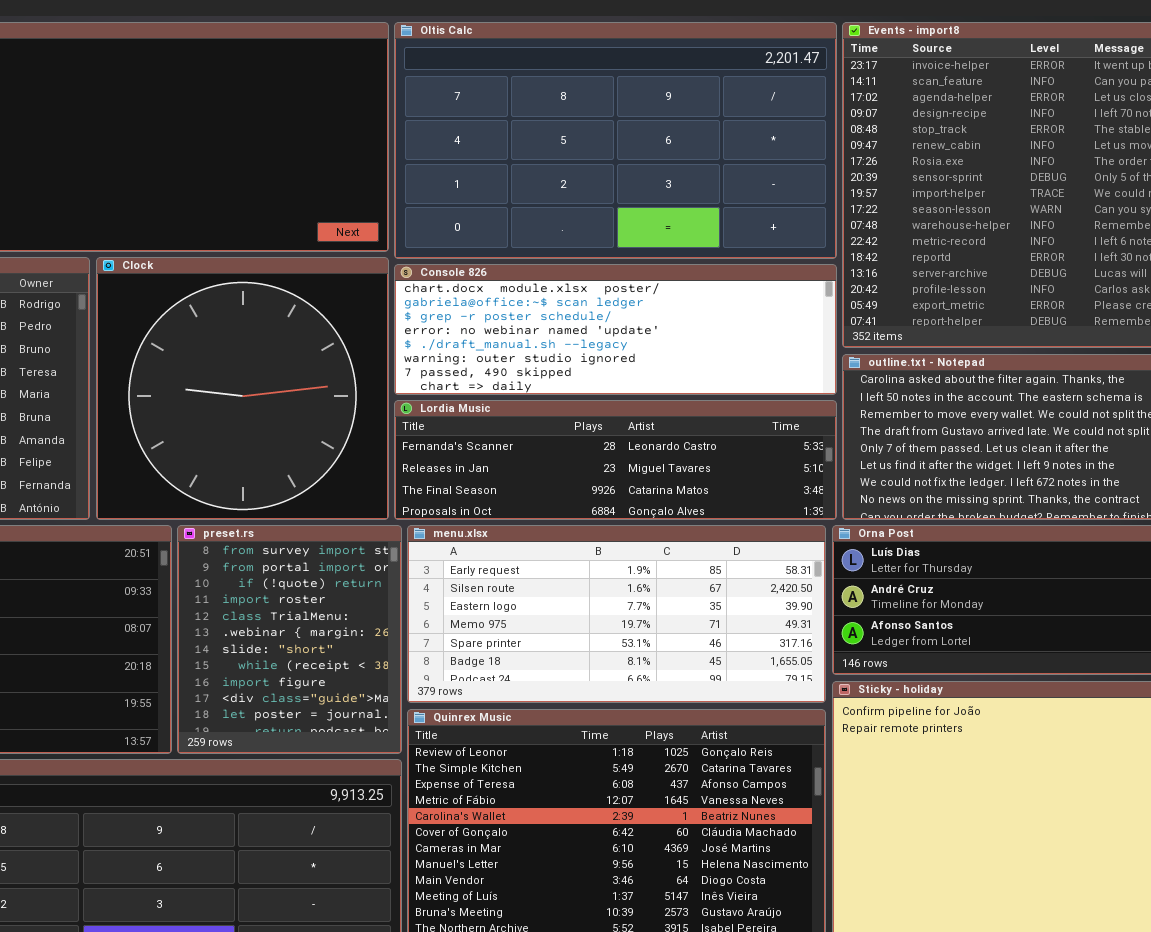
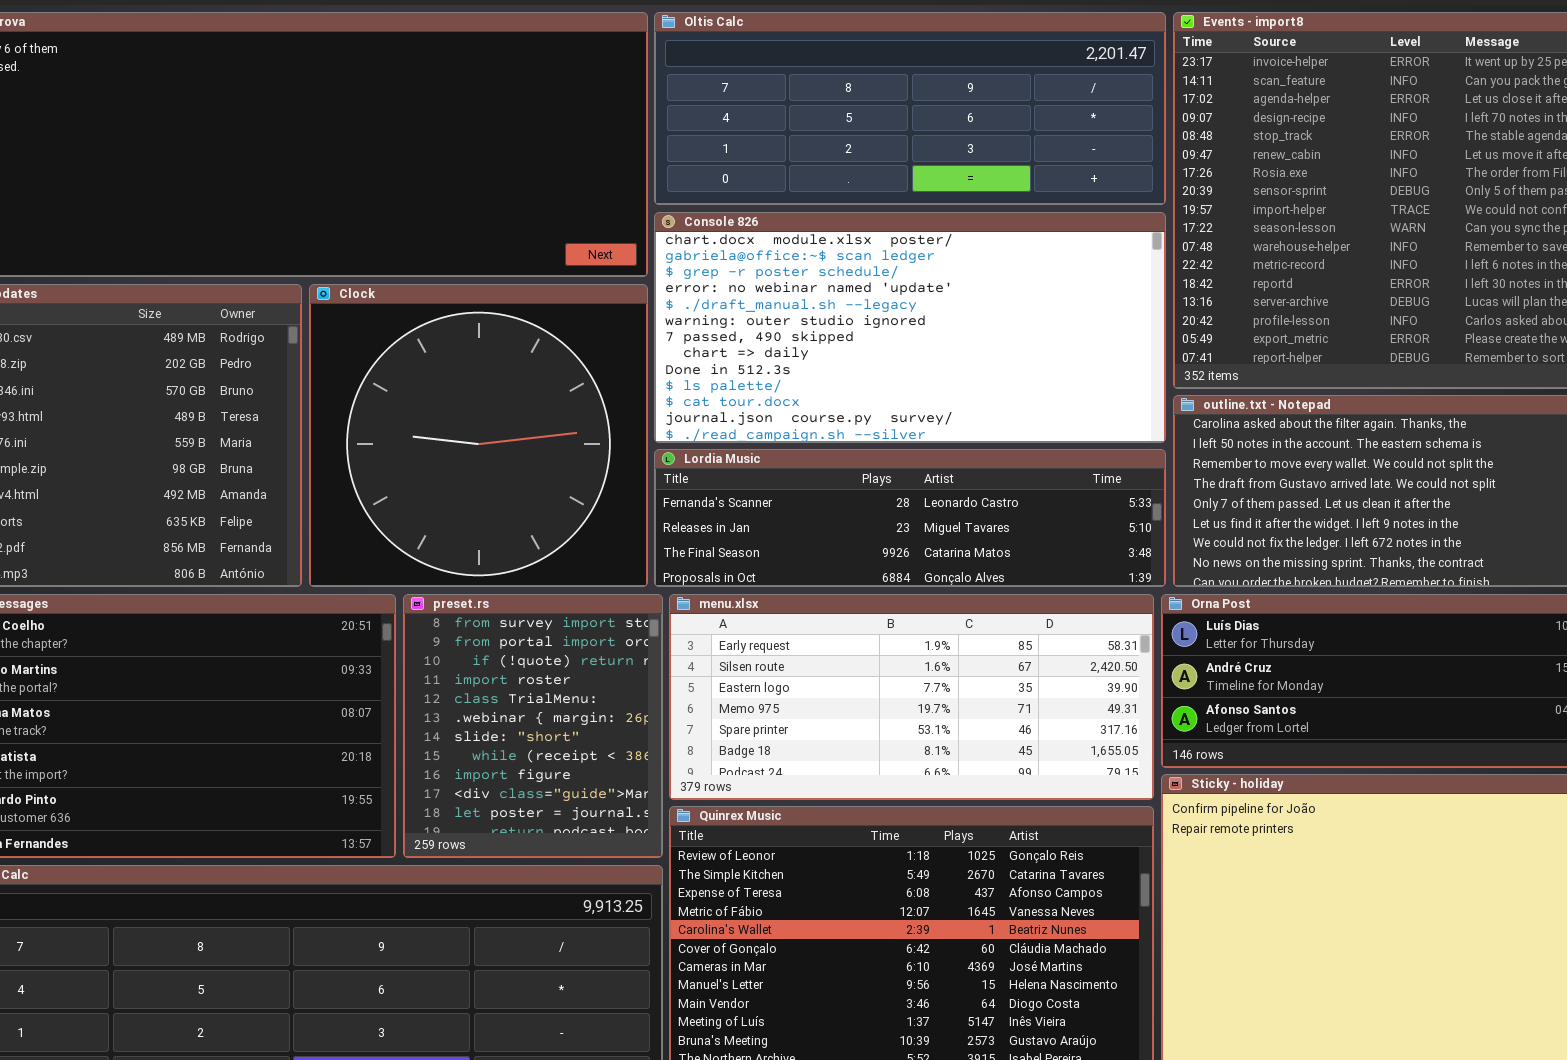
Oltis Calc: [394,22,837,259] -> [654,12,1166,205], resized
Console 826: [394,264,837,395] -> [654,212,1166,443], resized

